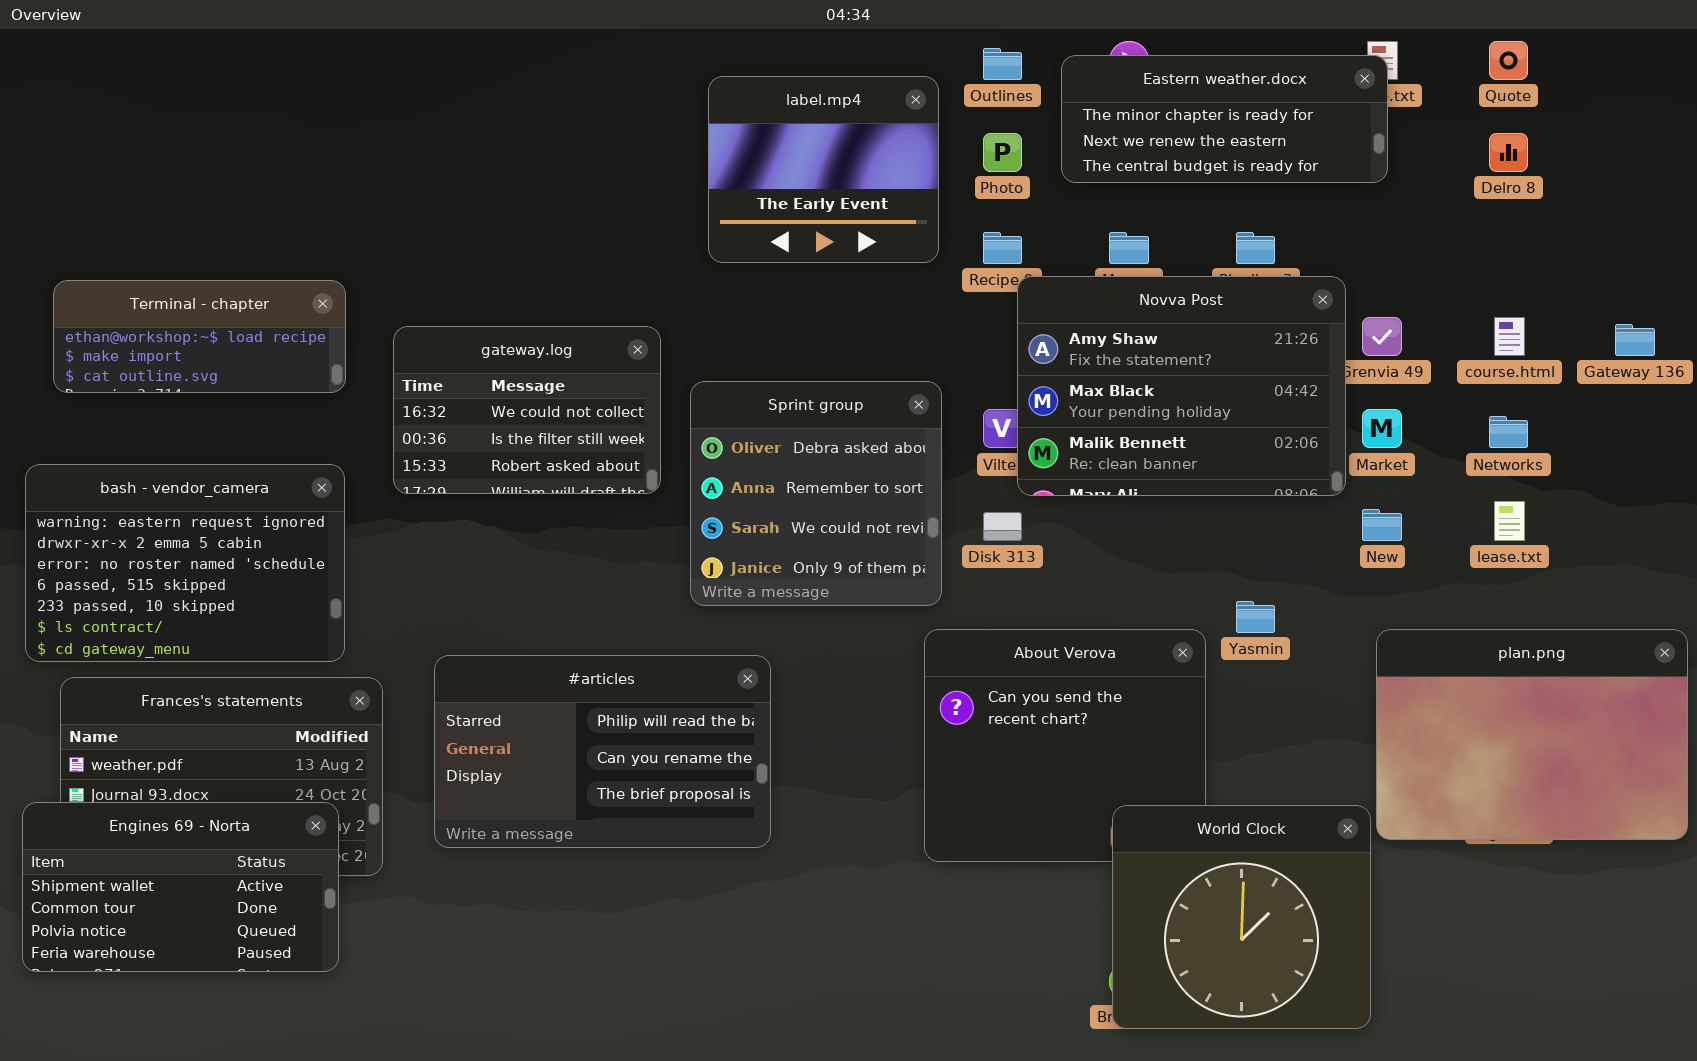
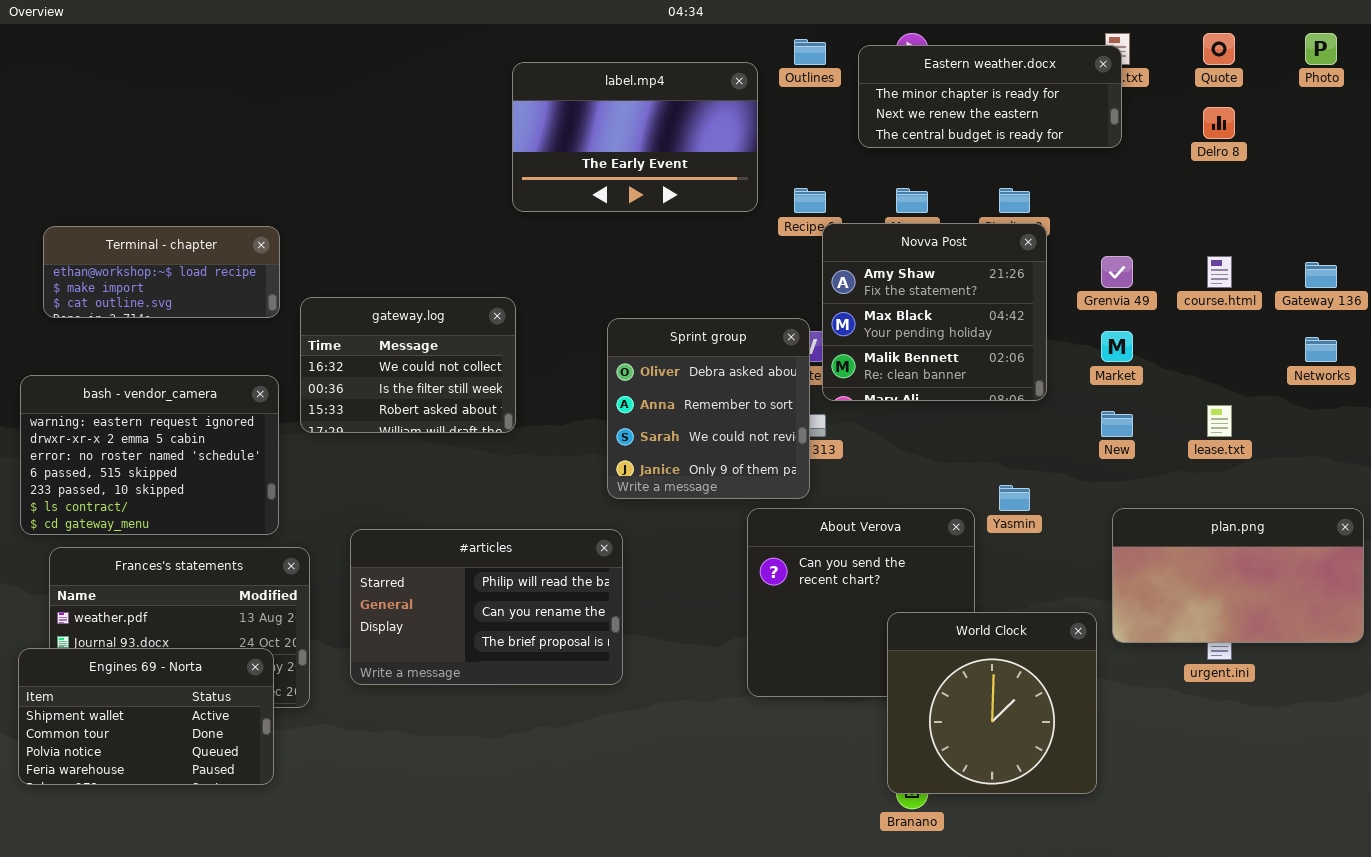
label.mp4: [708,76,939,263] -> [512,62,758,212], resized
Photo: [983,133,1022,172] -> [1305,33,1337,65], moved
Novva Post: [1017,276,1346,496] -> [822,223,1047,401], resized
gateway.log: [393,326,661,494] -> [300,297,516,433], moved
Sprint group: [690,381,942,606] -> [607,318,810,499], moved
Networks: [1489,416,1528,448] -> [1305,337,1337,362], moved
plan.png: [1376,629,1688,840] -> [1112,508,1364,643], resized
World Clock: [1112,805,1371,1029] -> [887,612,1097,794], moved

